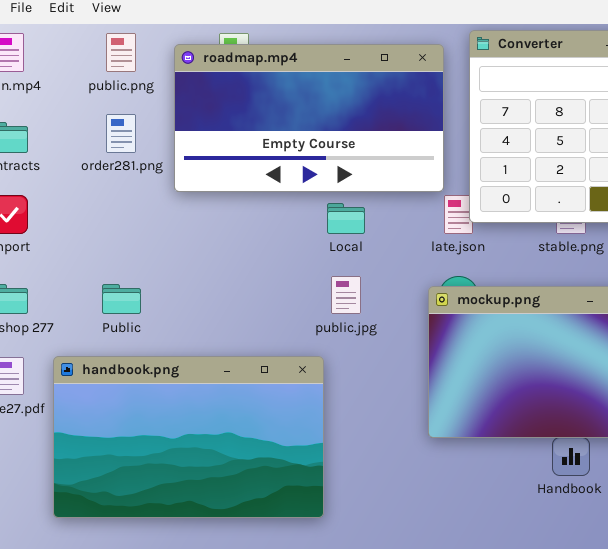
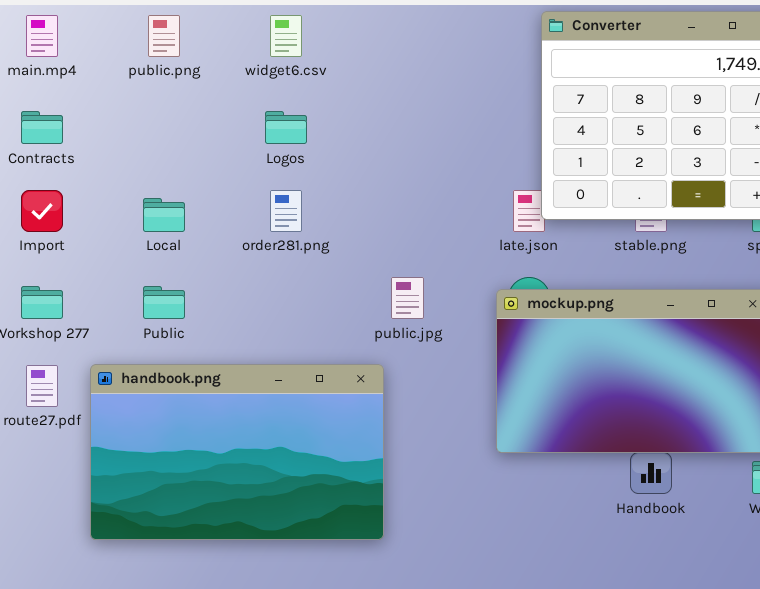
roadmap.mp4: [174,44,444,192] -> none, closed
order281.png: [106,114,136,153] -> [270,190,302,232], moved
Local: [327,203,365,234] -> [143,198,185,232], moved

